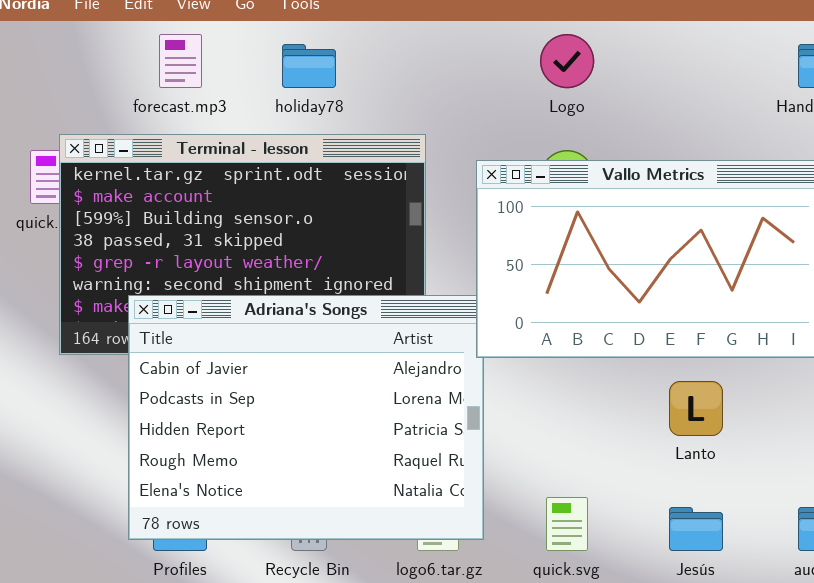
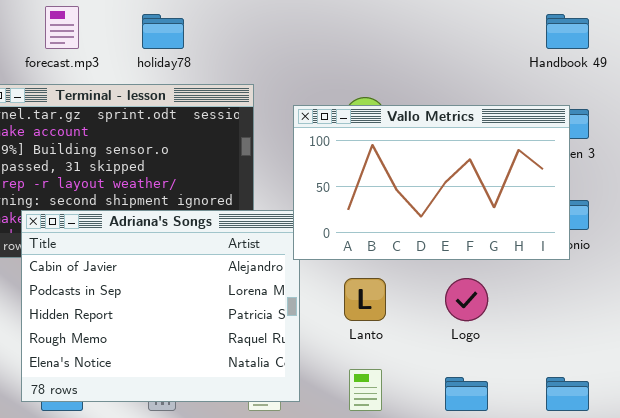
Logo: [540,34,594,88] -> [445,278,488,321], moved
Lanto: [669,381,723,436] -> [344,278,386,321], moved

